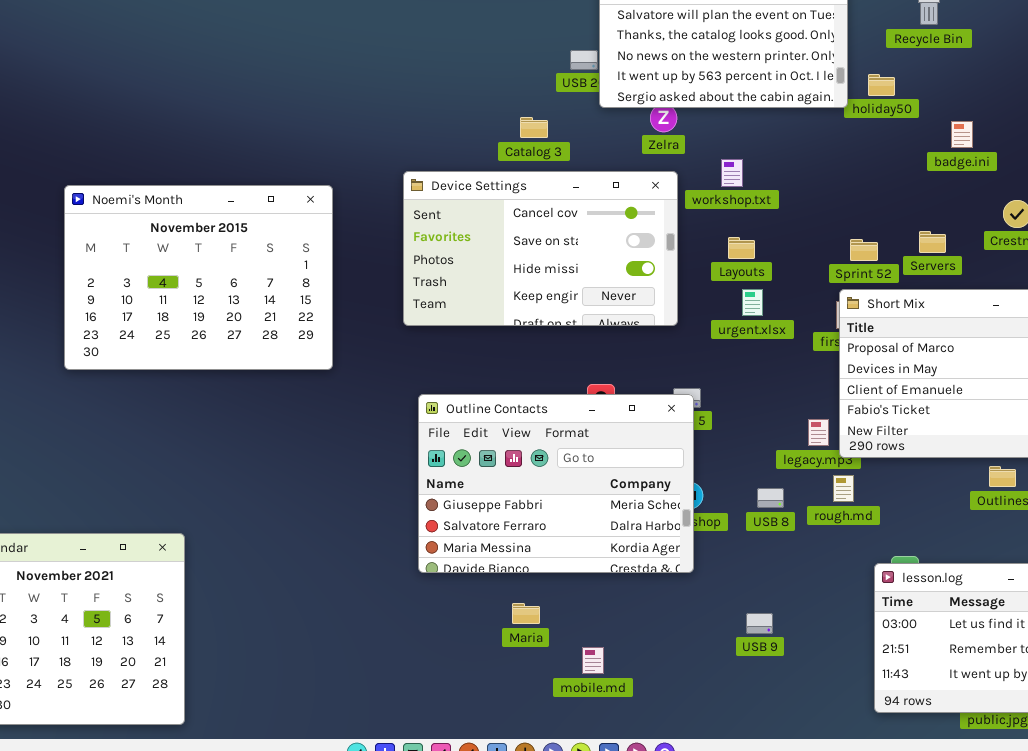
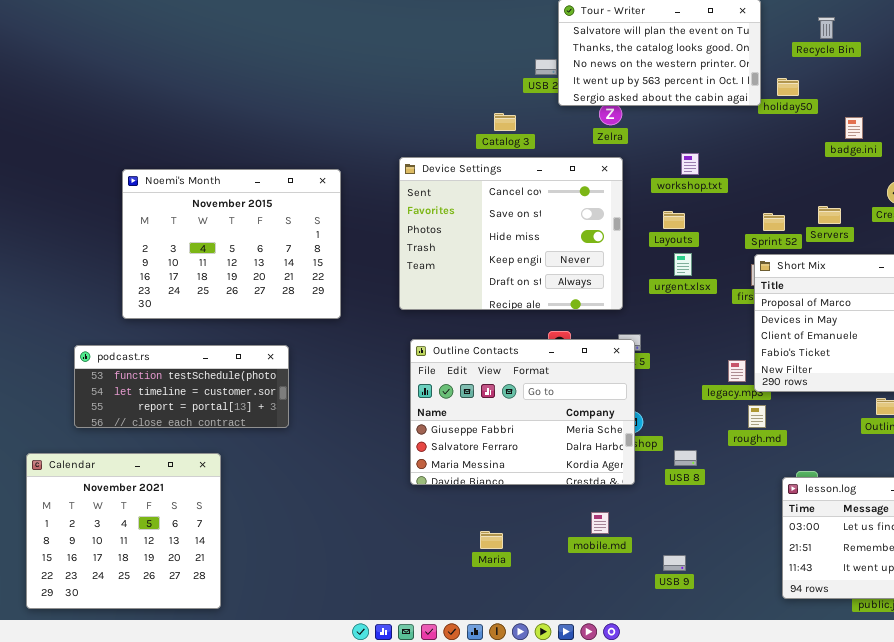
workshop.txt: [721,159,743,187] -> [681,153,699,175], moved
Device Settings: [403,171,678,326] -> [399,157,623,310], resized
podcast.rs: none -> [74,345,289,428], opened
USB 8: [757,488,784,508] -> [674,450,697,466], moved
Maria: [512,603,540,624] -> [480,531,503,549], moved
USB 9: [746,613,773,634] -> [663,555,686,571], moved
mobile.md: [582,647,604,674] -> [591,512,609,534], moved

